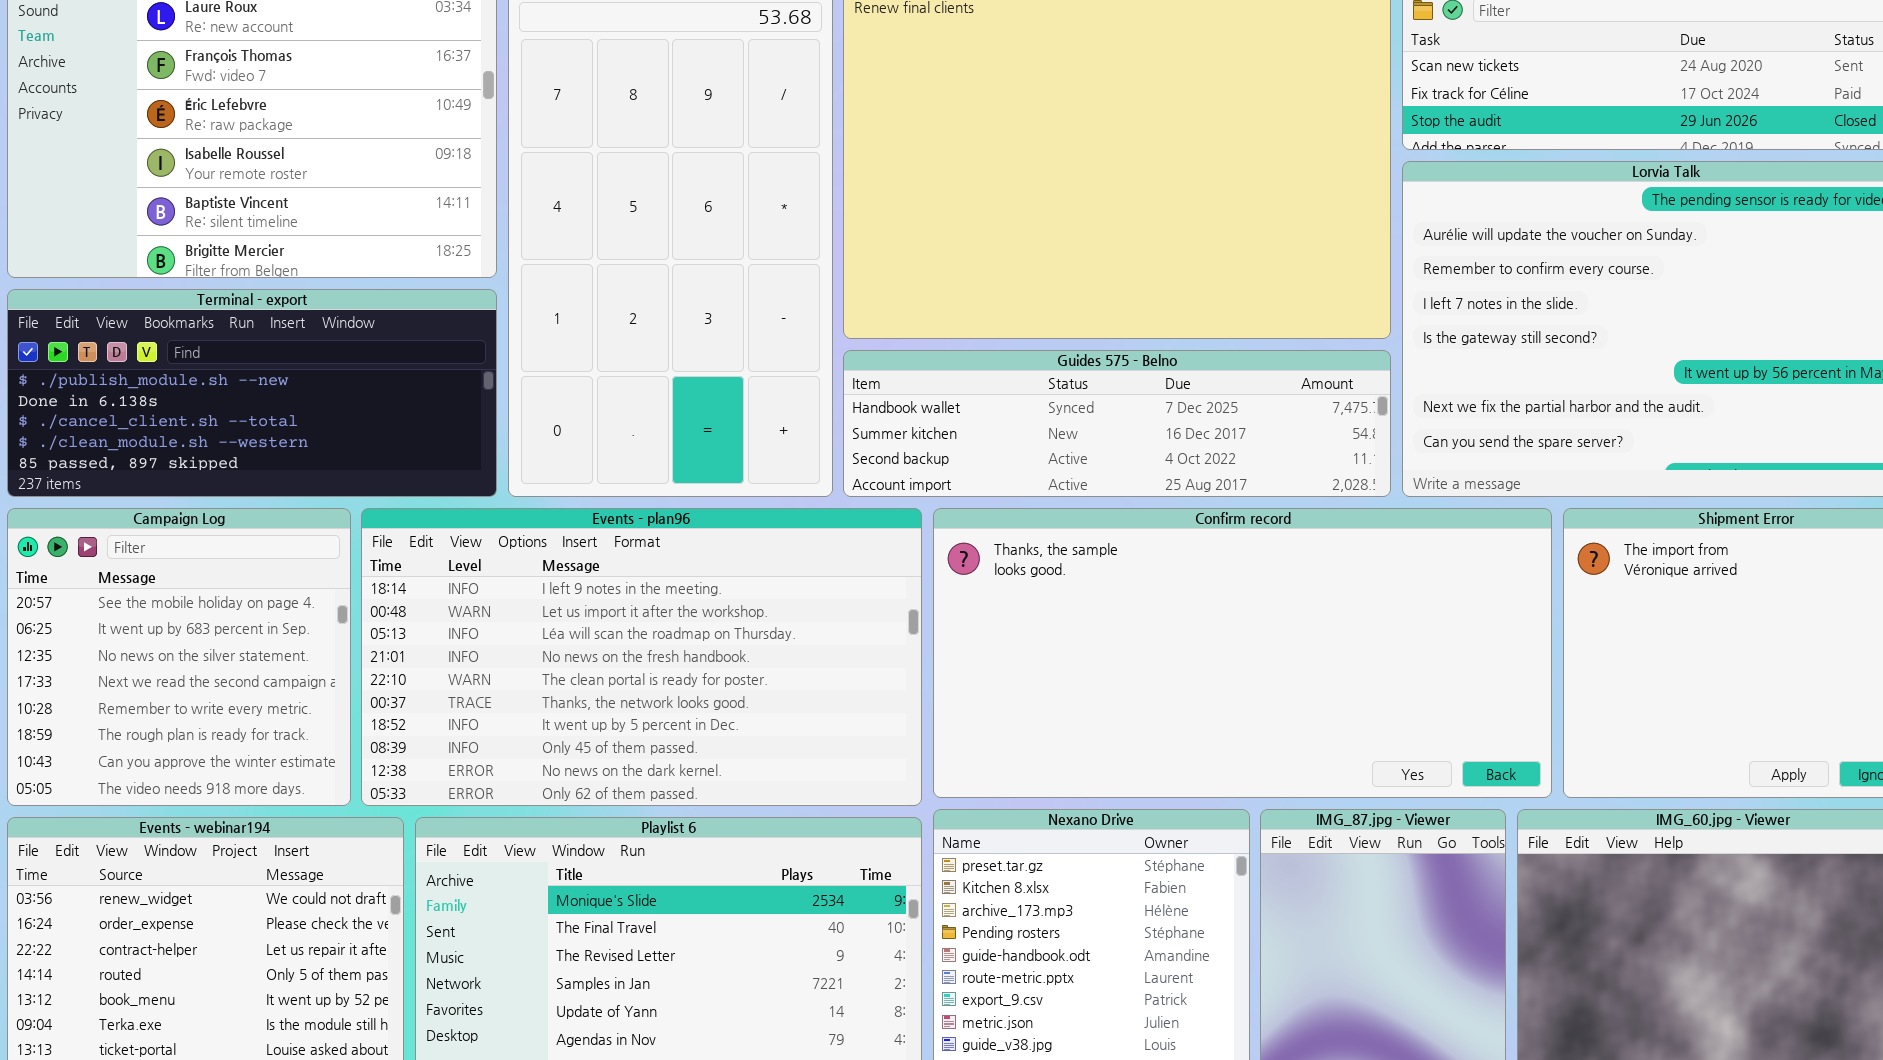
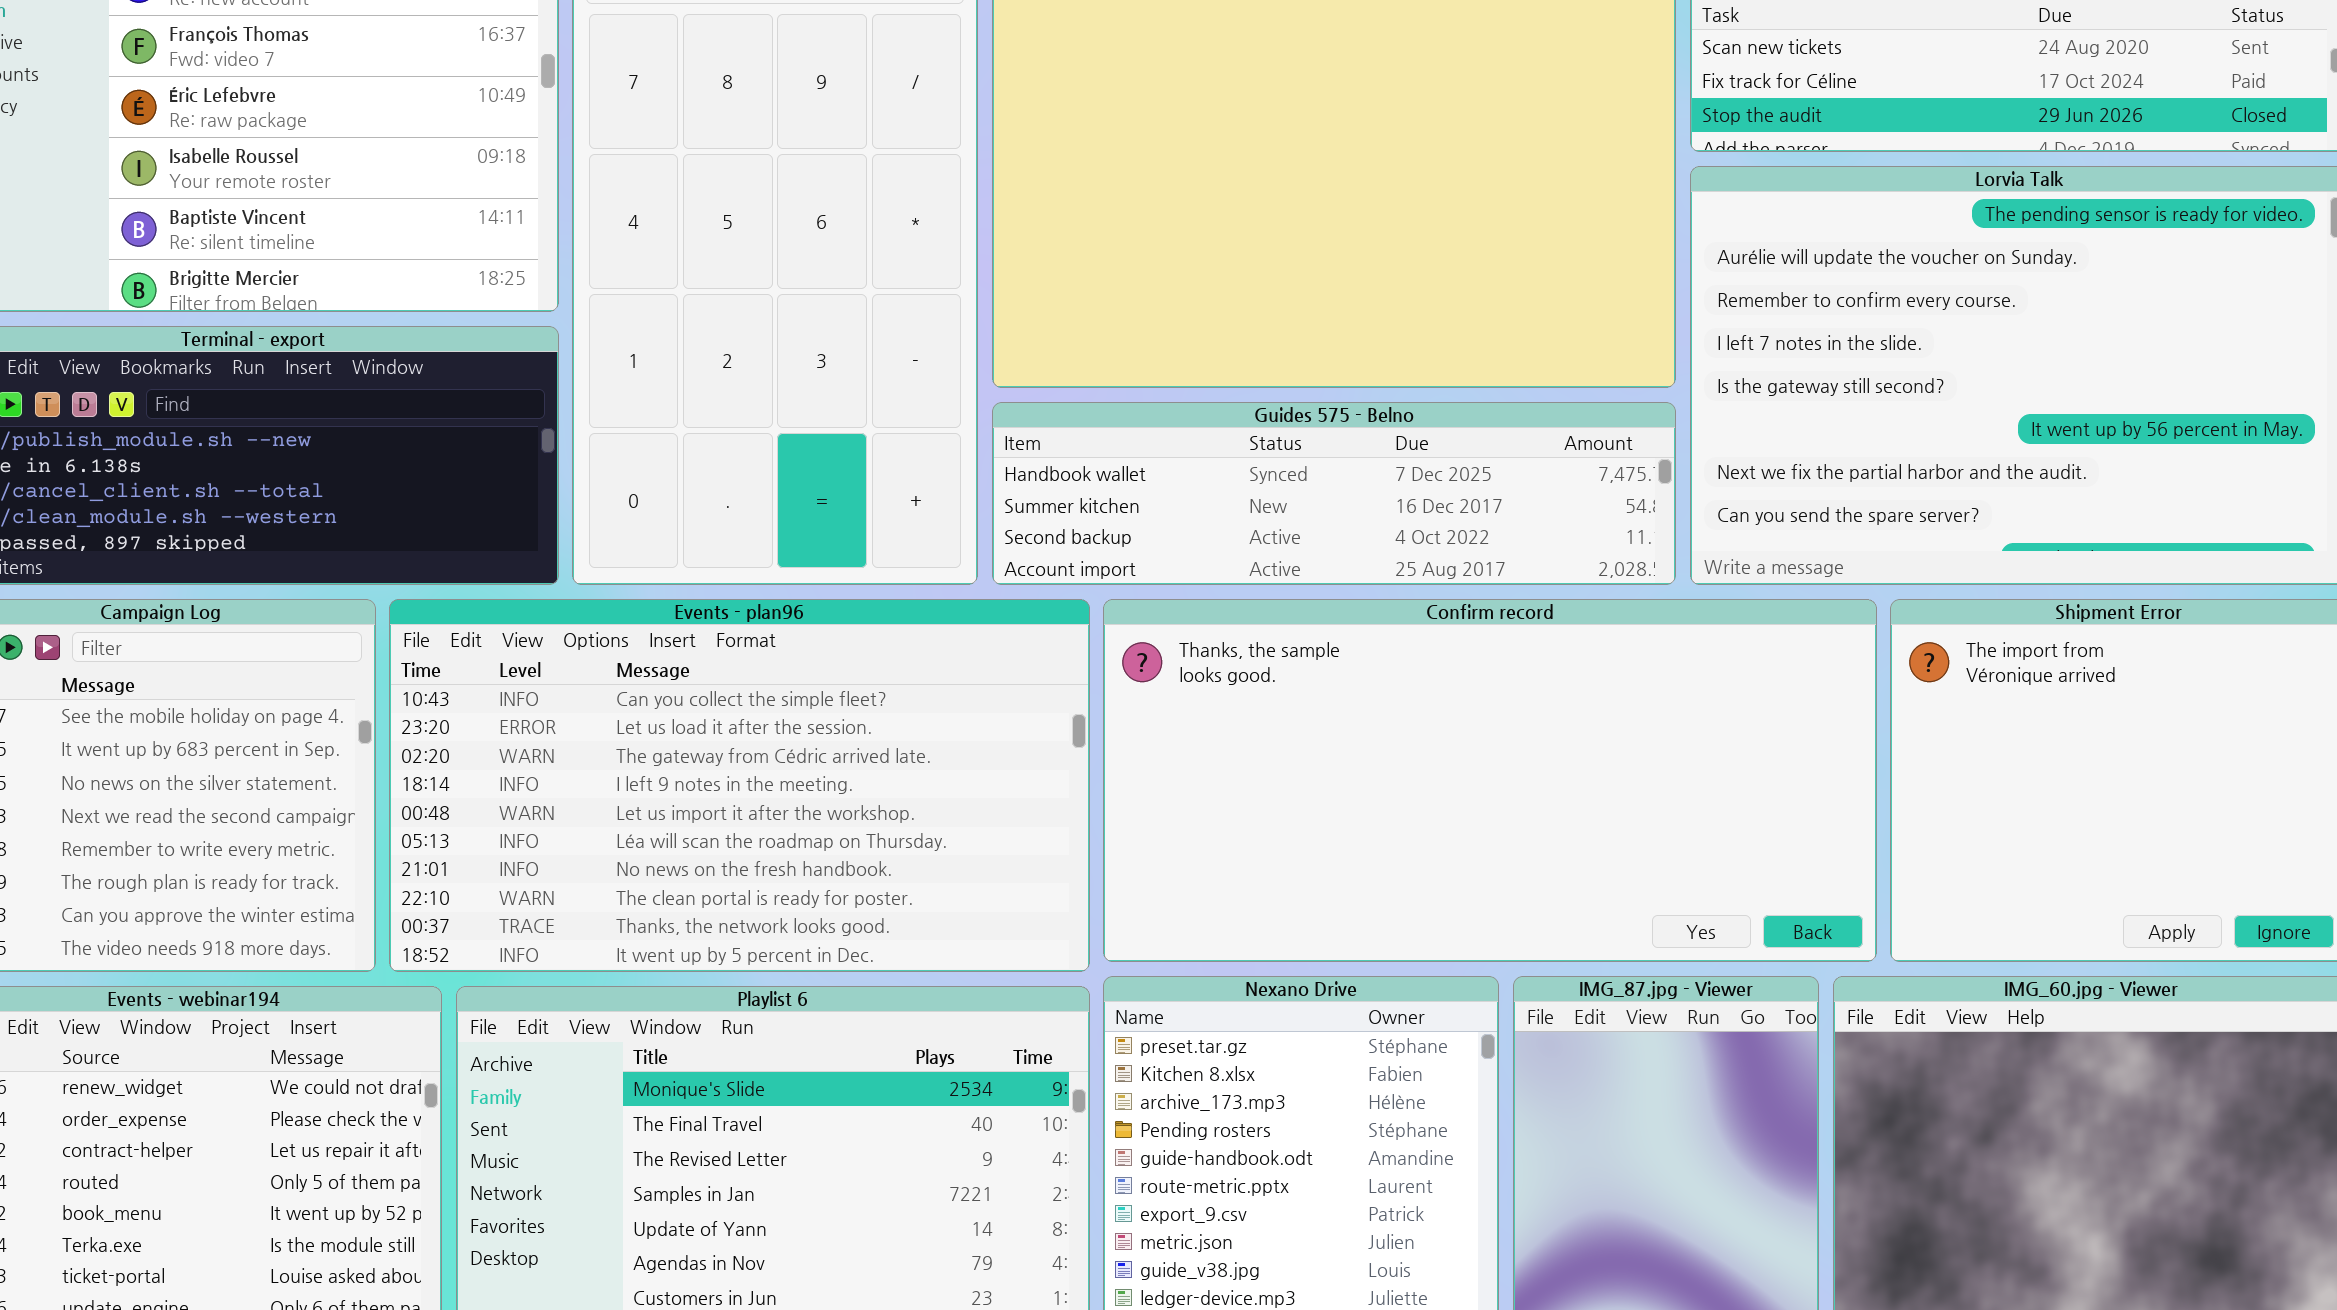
Events - plan96: [361,508,922,806] -> [389,599,1090,972], scrolled up 3 rows

